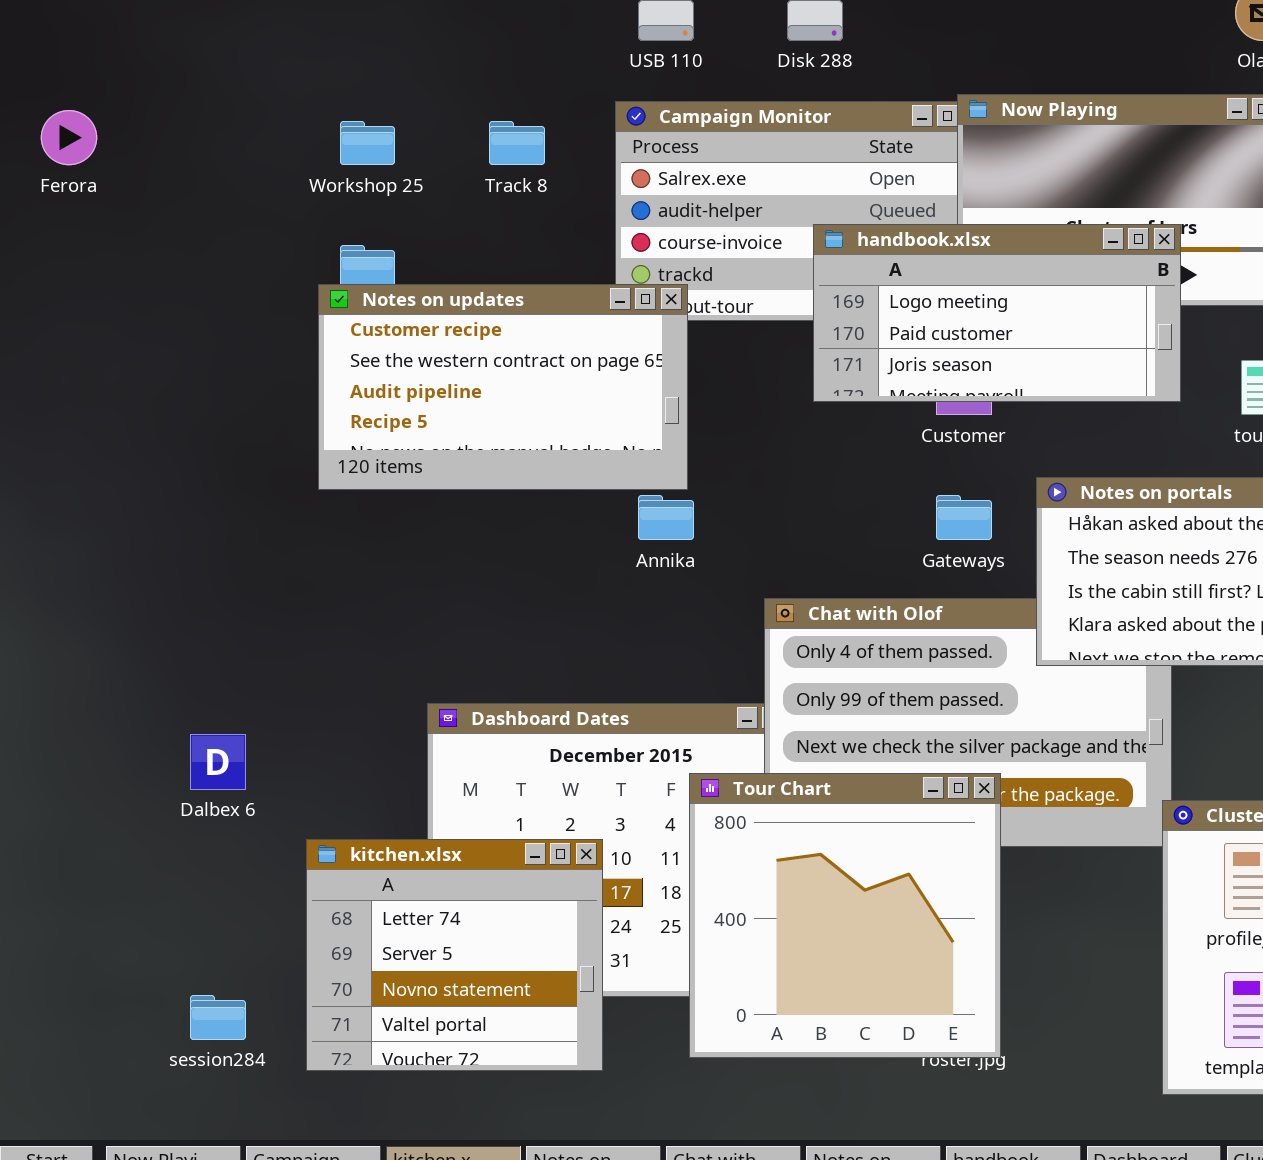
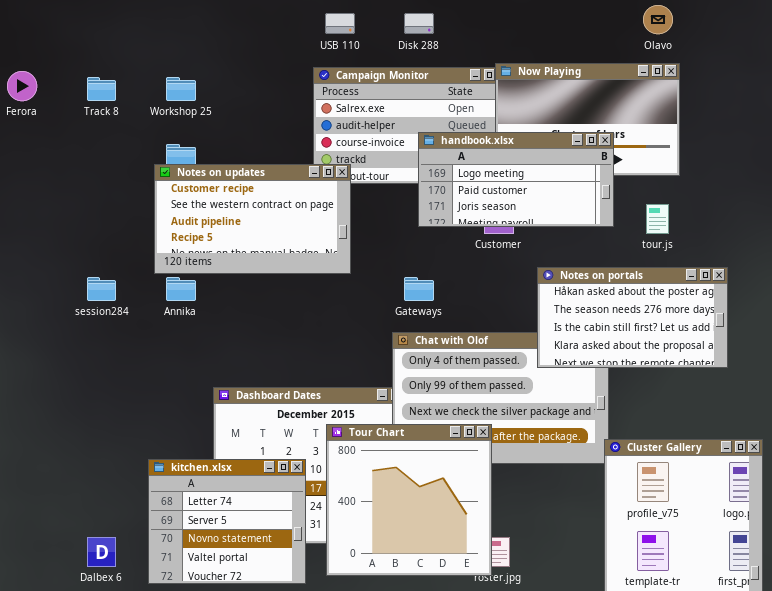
Track 8: [489,121,545,165] -> [87,77,116,101], moved
Annika: [638,495,694,540] -> [166,277,196,301], moved
Gateways: [936,495,992,540] -> [404,277,434,301], moved
Dalbex 6: [190,734,246,790] -> [87,537,116,567], moved
Tour Chart: [689,773,1001,1058] -> [326,424,492,576], moved
session284: [190,995,246,1040] -> [87,277,116,301], moved

